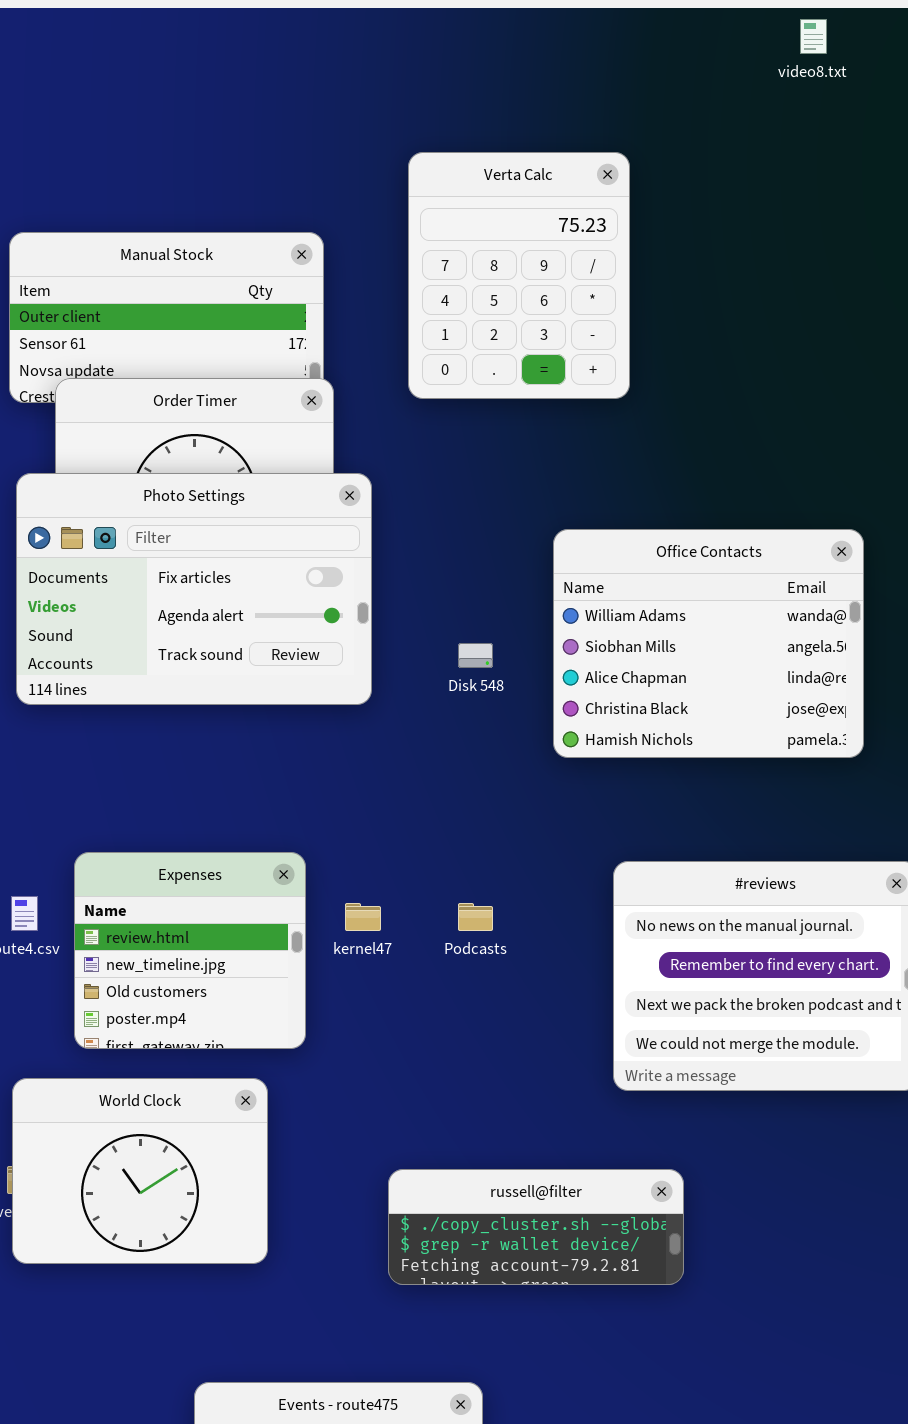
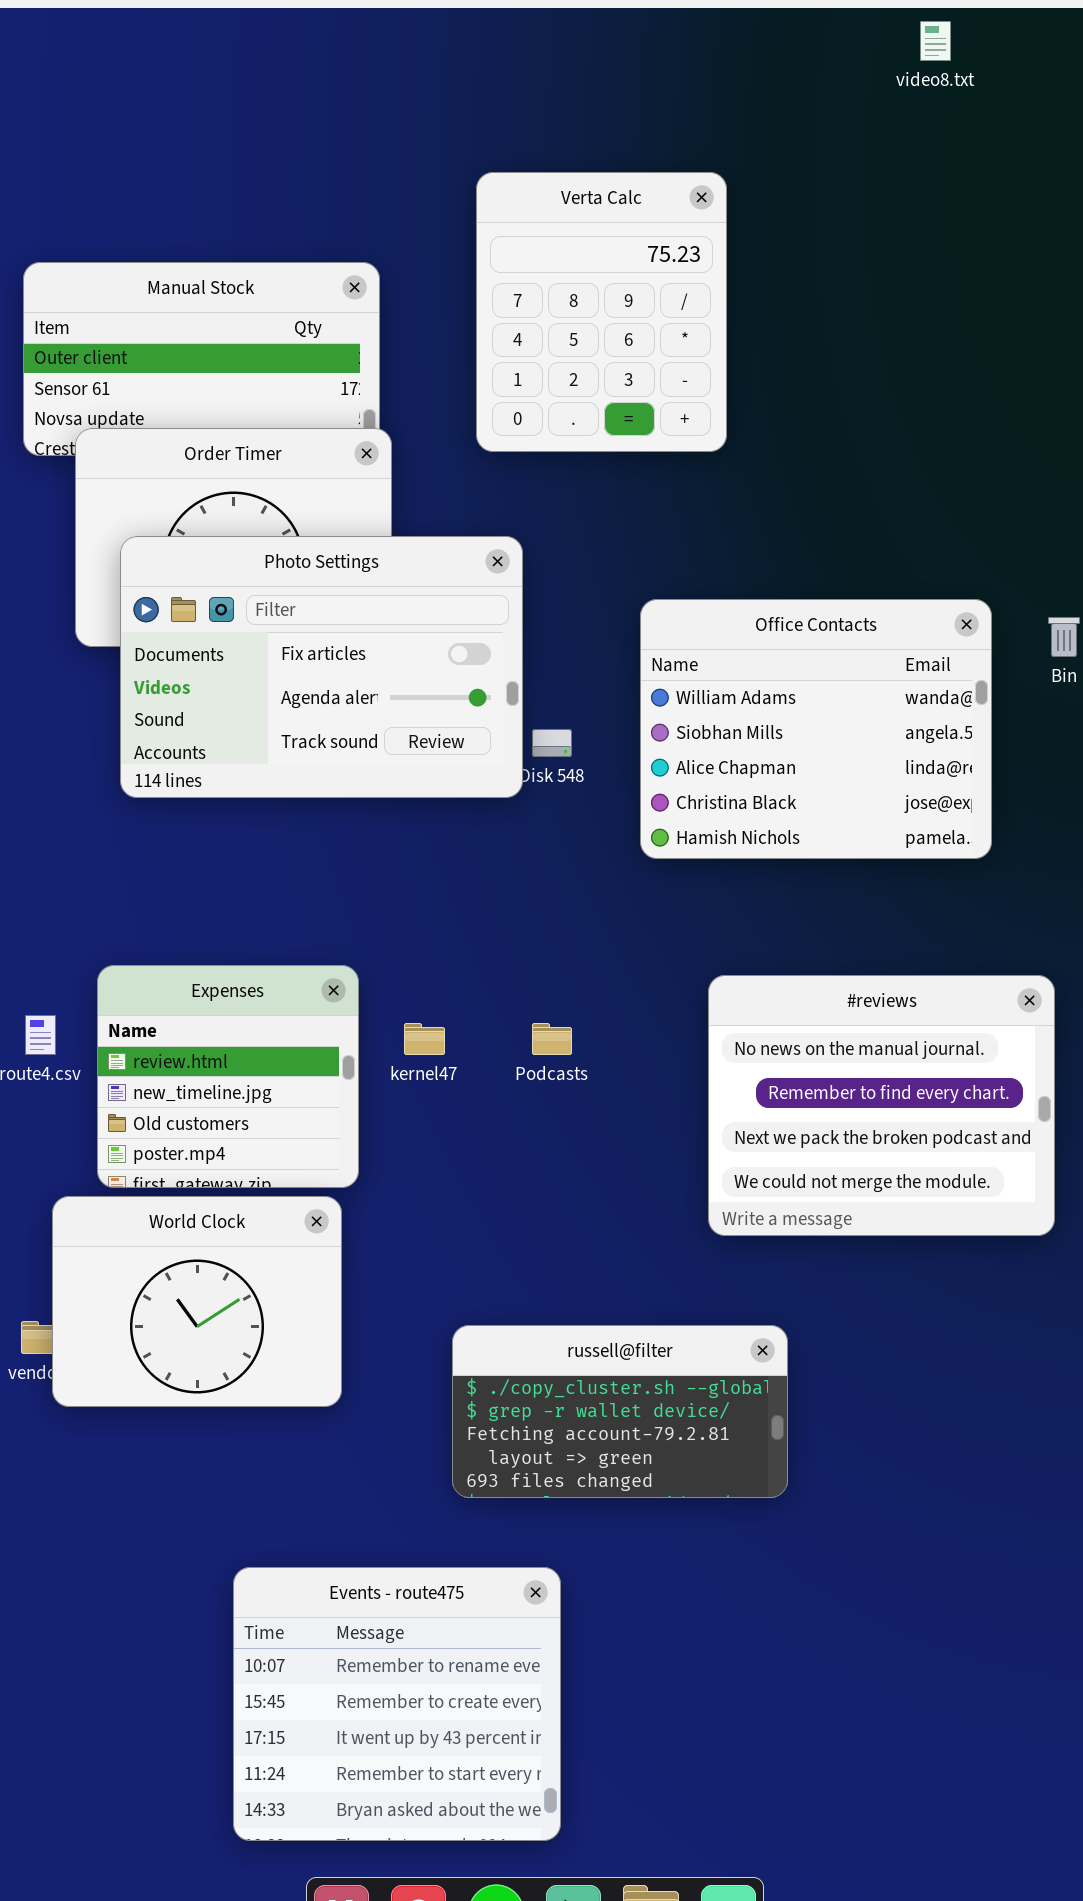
Photo Settings: [16,473,372,705] -> [120,536,523,798], moved
World Clock: [12,1078,268,1264] -> [52,1196,342,1407], moved
russell@filter: [388,1169,684,1285] -> [452,1325,788,1498], resized

